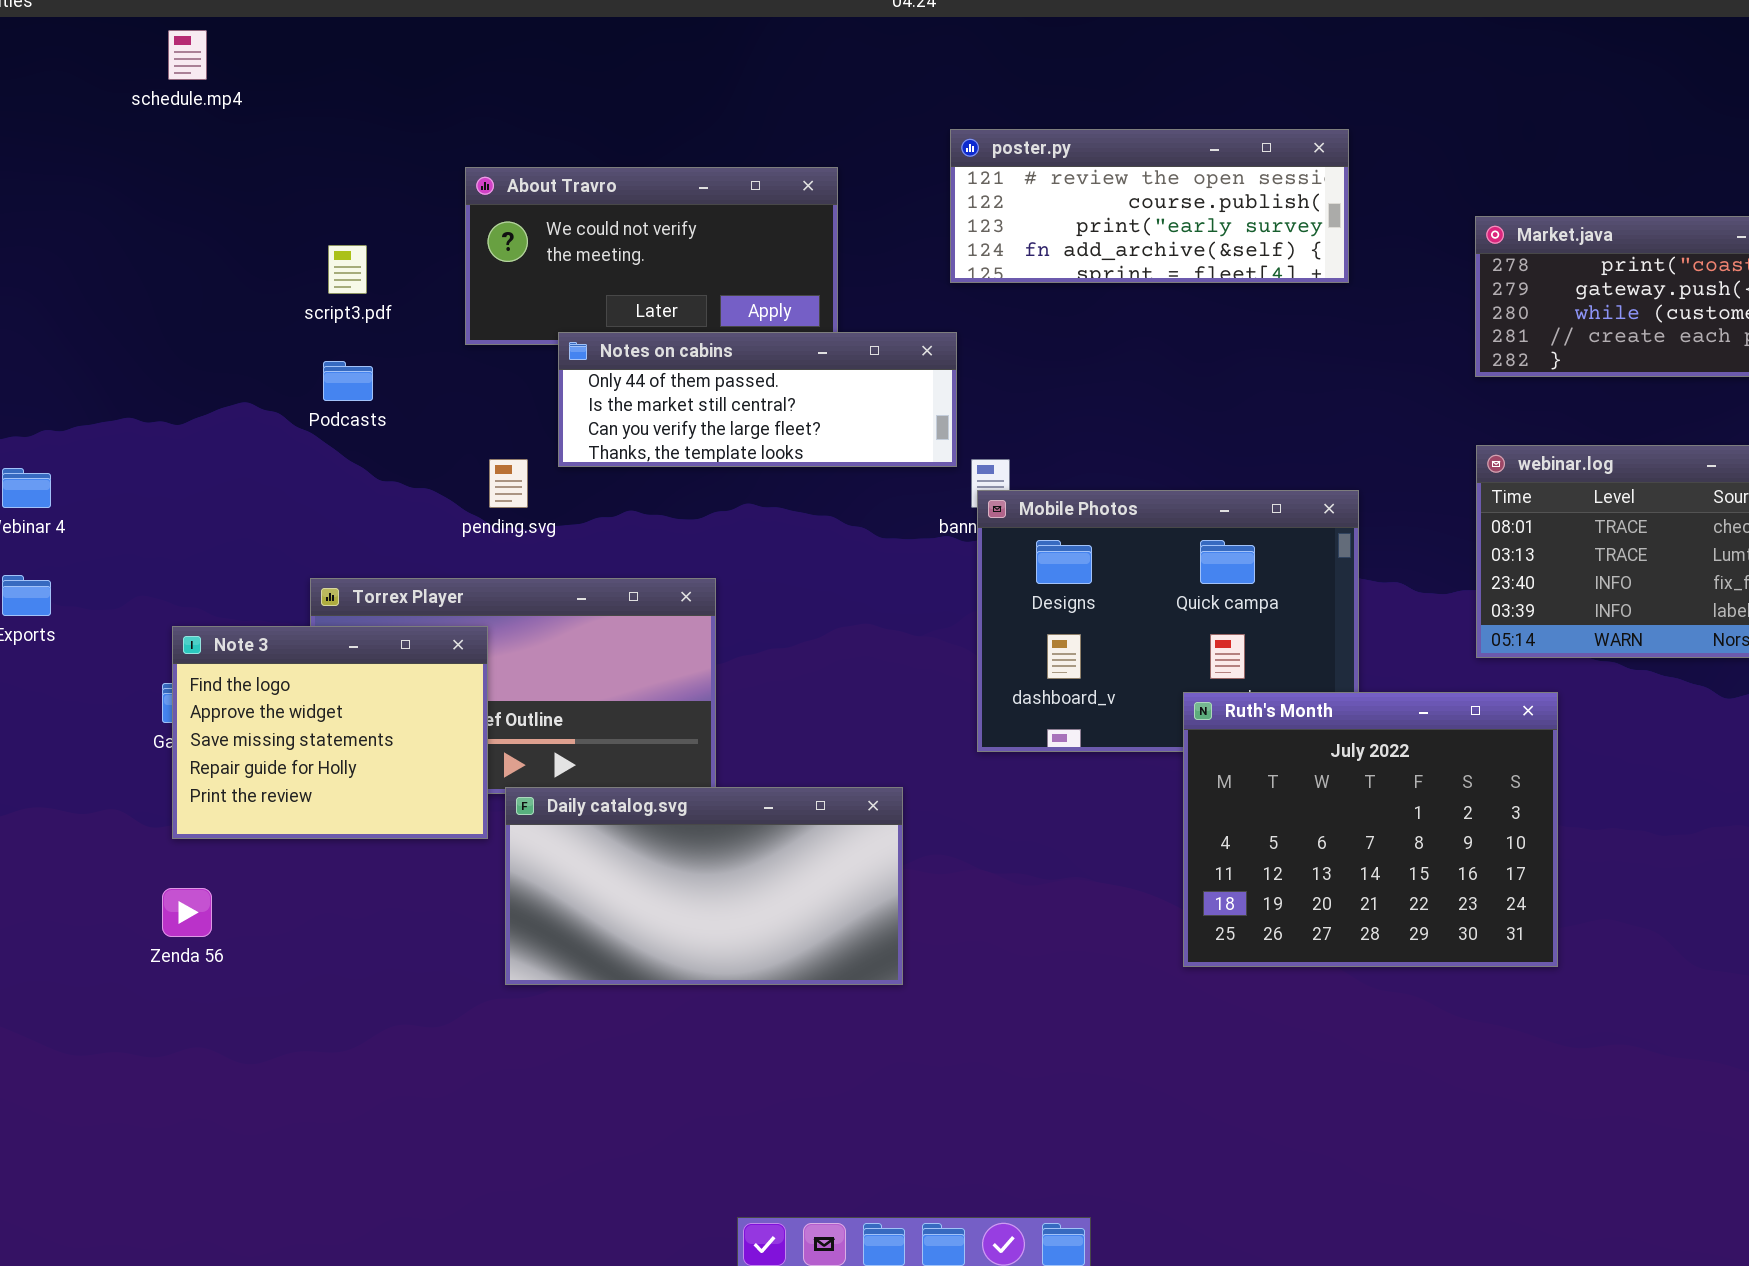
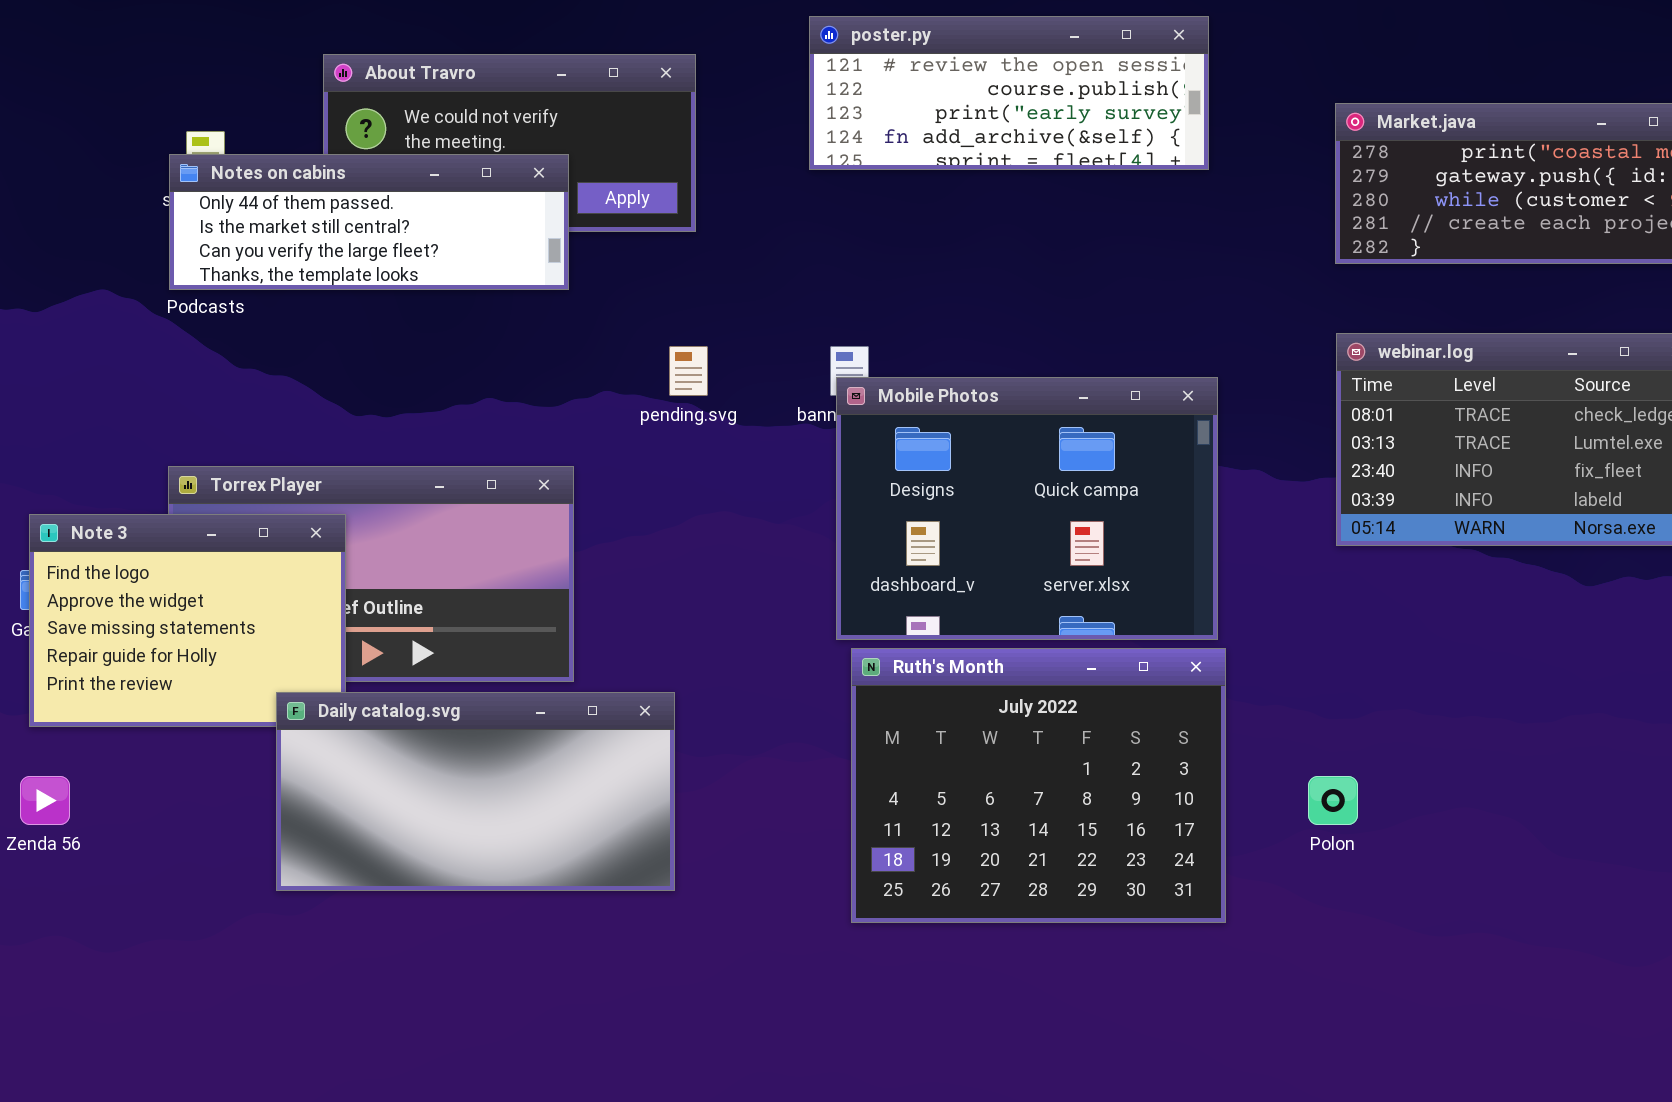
Notes on cabins: [558,332,957,467] -> [169,154,569,290], moved
pending.svg: [489,459,528,508] -> [669,346,708,396], moved
Ruth's Month: [1183,692,1558,967] -> [851,648,1226,923], moved
Daily catalog.svg: [505,787,903,985] -> [276,692,675,891], moved

